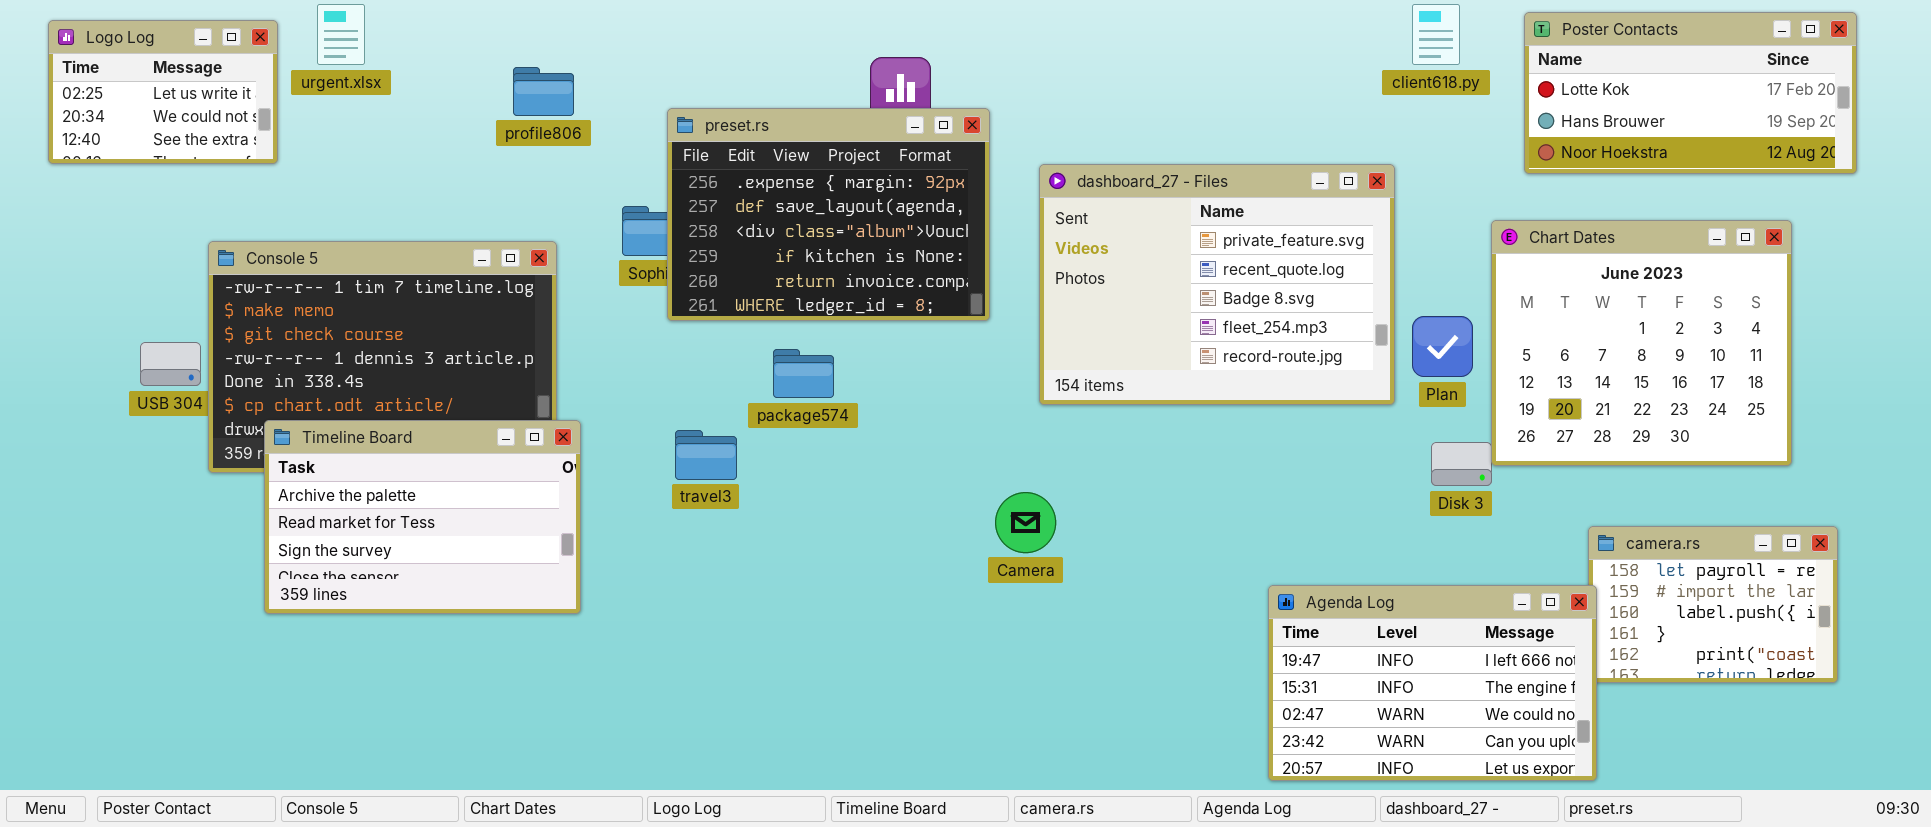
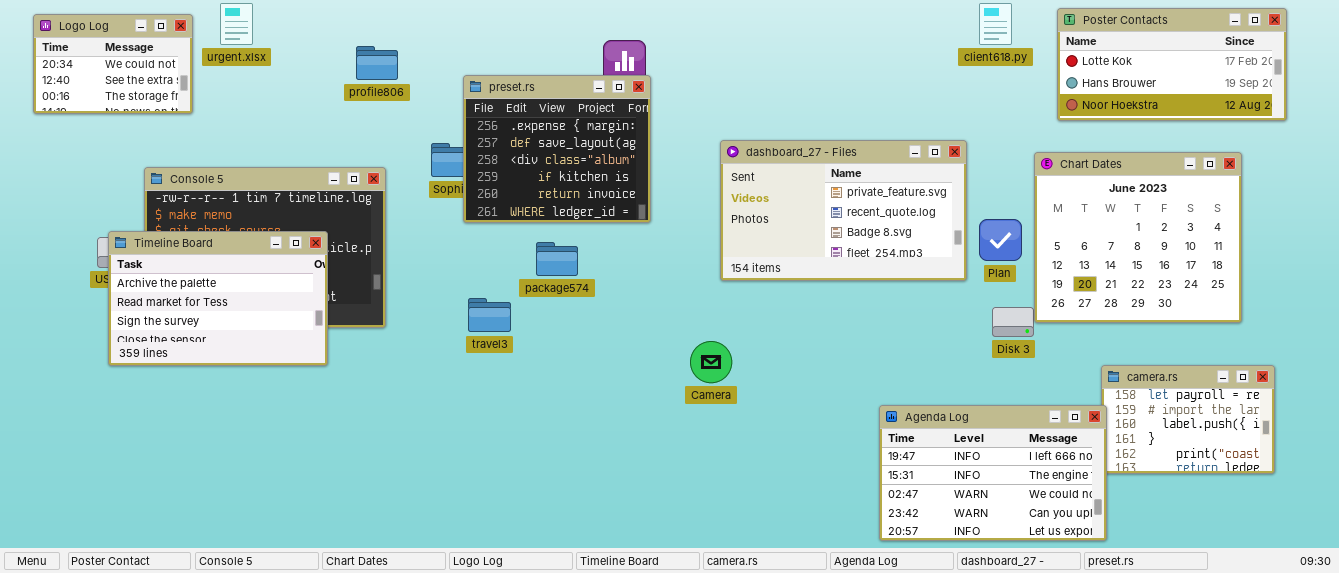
Logo Log: [48,20,278,164] -> [33,14,193,114], scrolled down 1 row
preset.rs: [667,108,990,321] -> [463,75,651,223], resized
dashboard_27 - Files: [1039,164,1395,405] -> [720,140,967,281], resized
Timeline Board: [264,420,581,614] -> [108,231,328,366], moved

